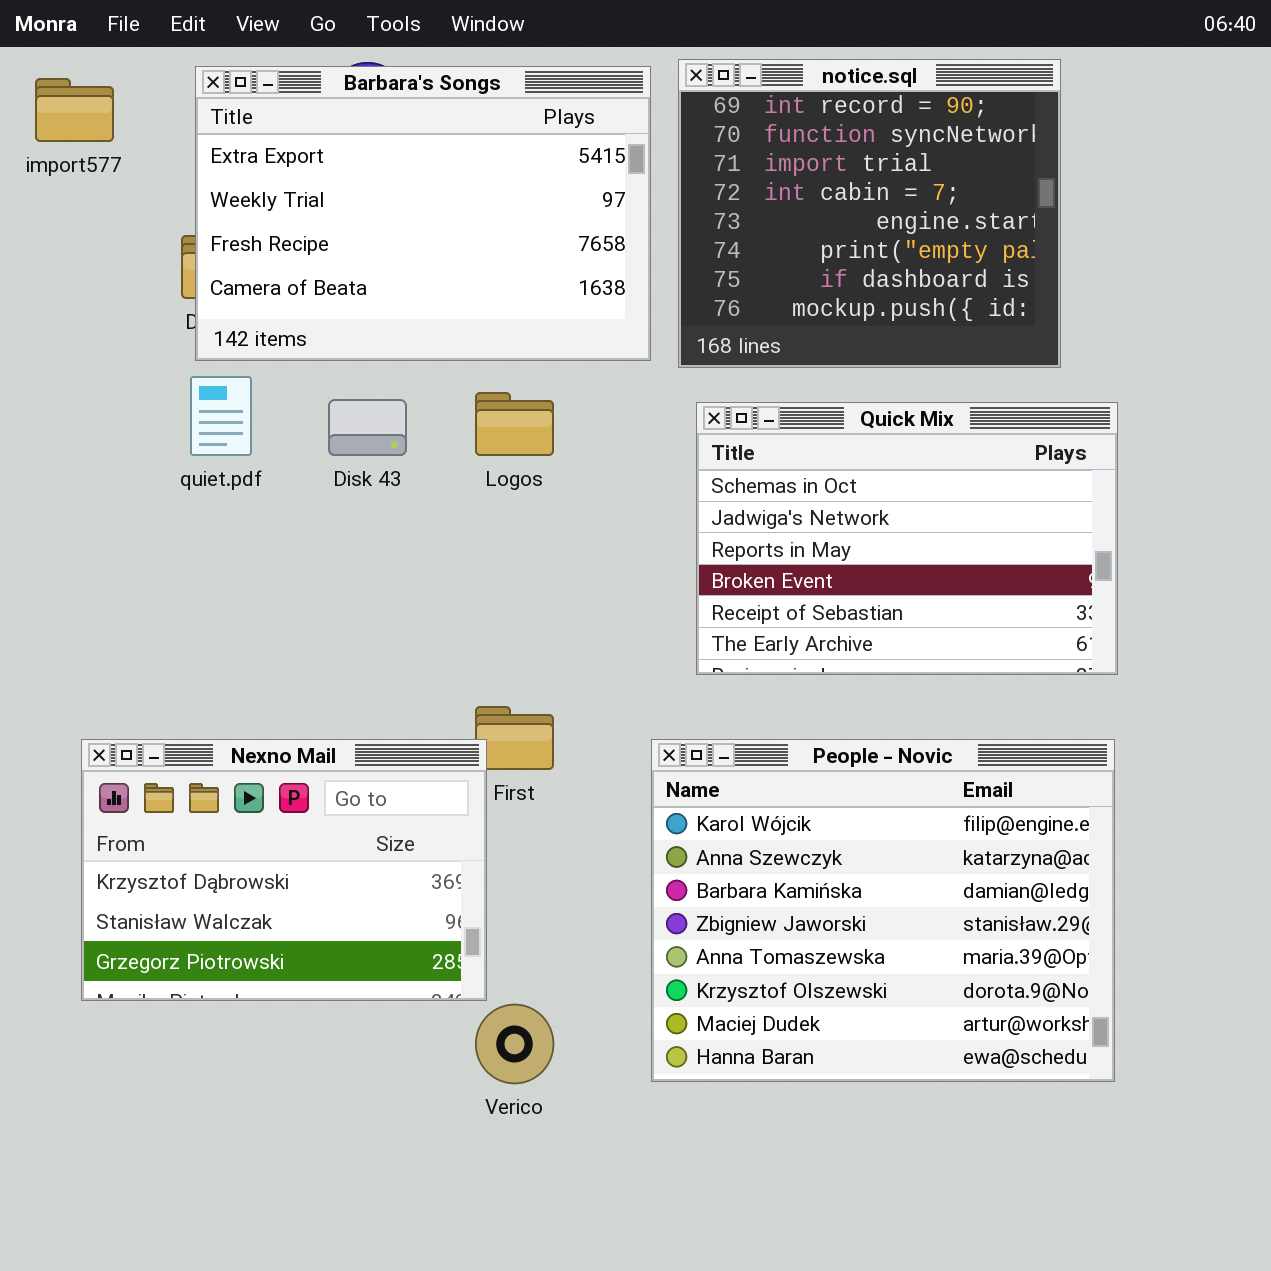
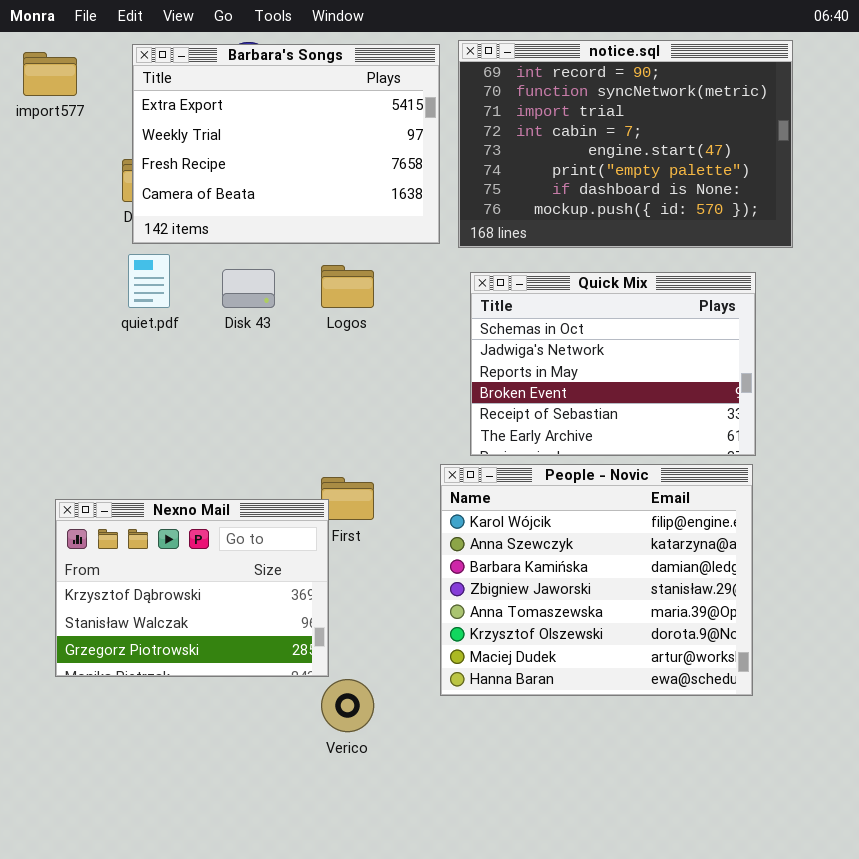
notice.sql: [678,59,1061,368] -> [458,40,793,248], resized
People - Novic: [651,739,1115,1082] -> [440,464,753,696], moved

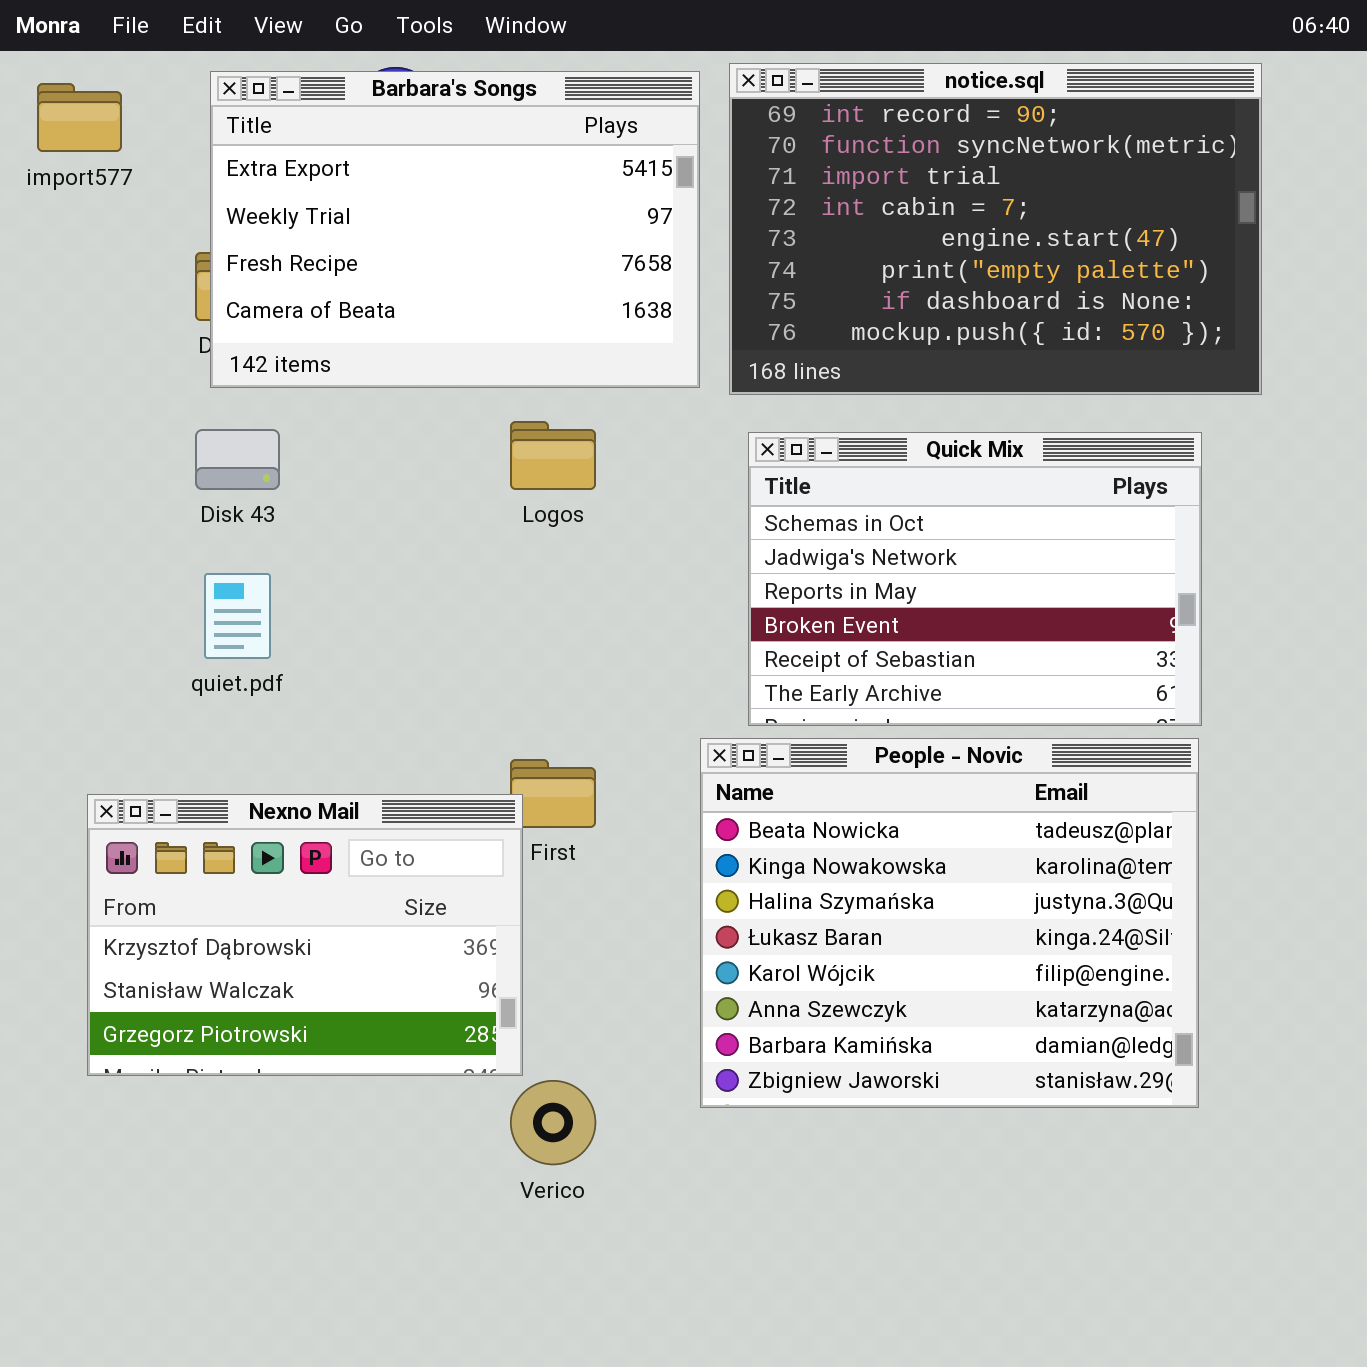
quiet.pdf: [128,254,170,308] -> [204,573,271,659], moved
Disk 43: [222,269,275,308] -> [195,429,280,490], moved
People - Novic: [440,464,753,696] -> [700,738,1199,1108], scrolled up 4 rows

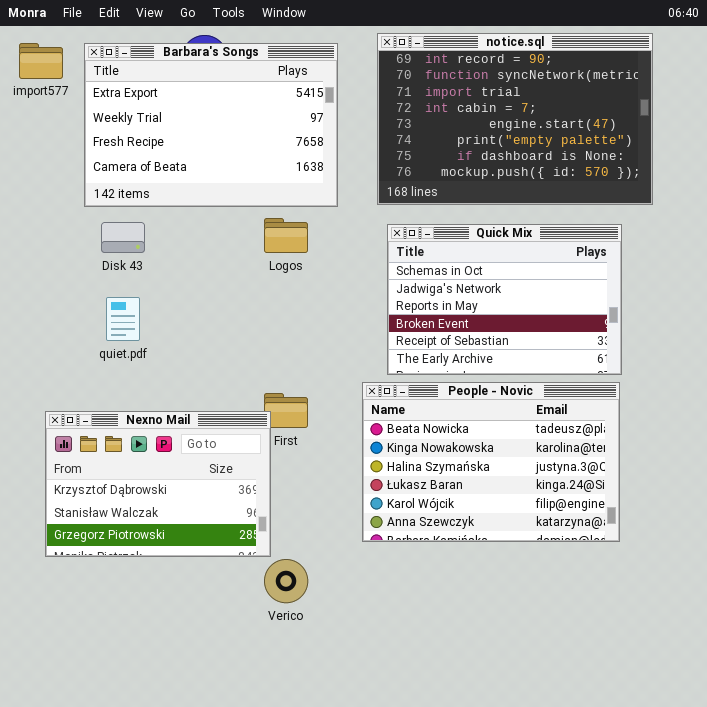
Barbara's Songs: [210,71,700,388] -> [84,43,338,207], moved
People - Novic: [700,738,1199,1108] -> [362,382,620,542], resized

